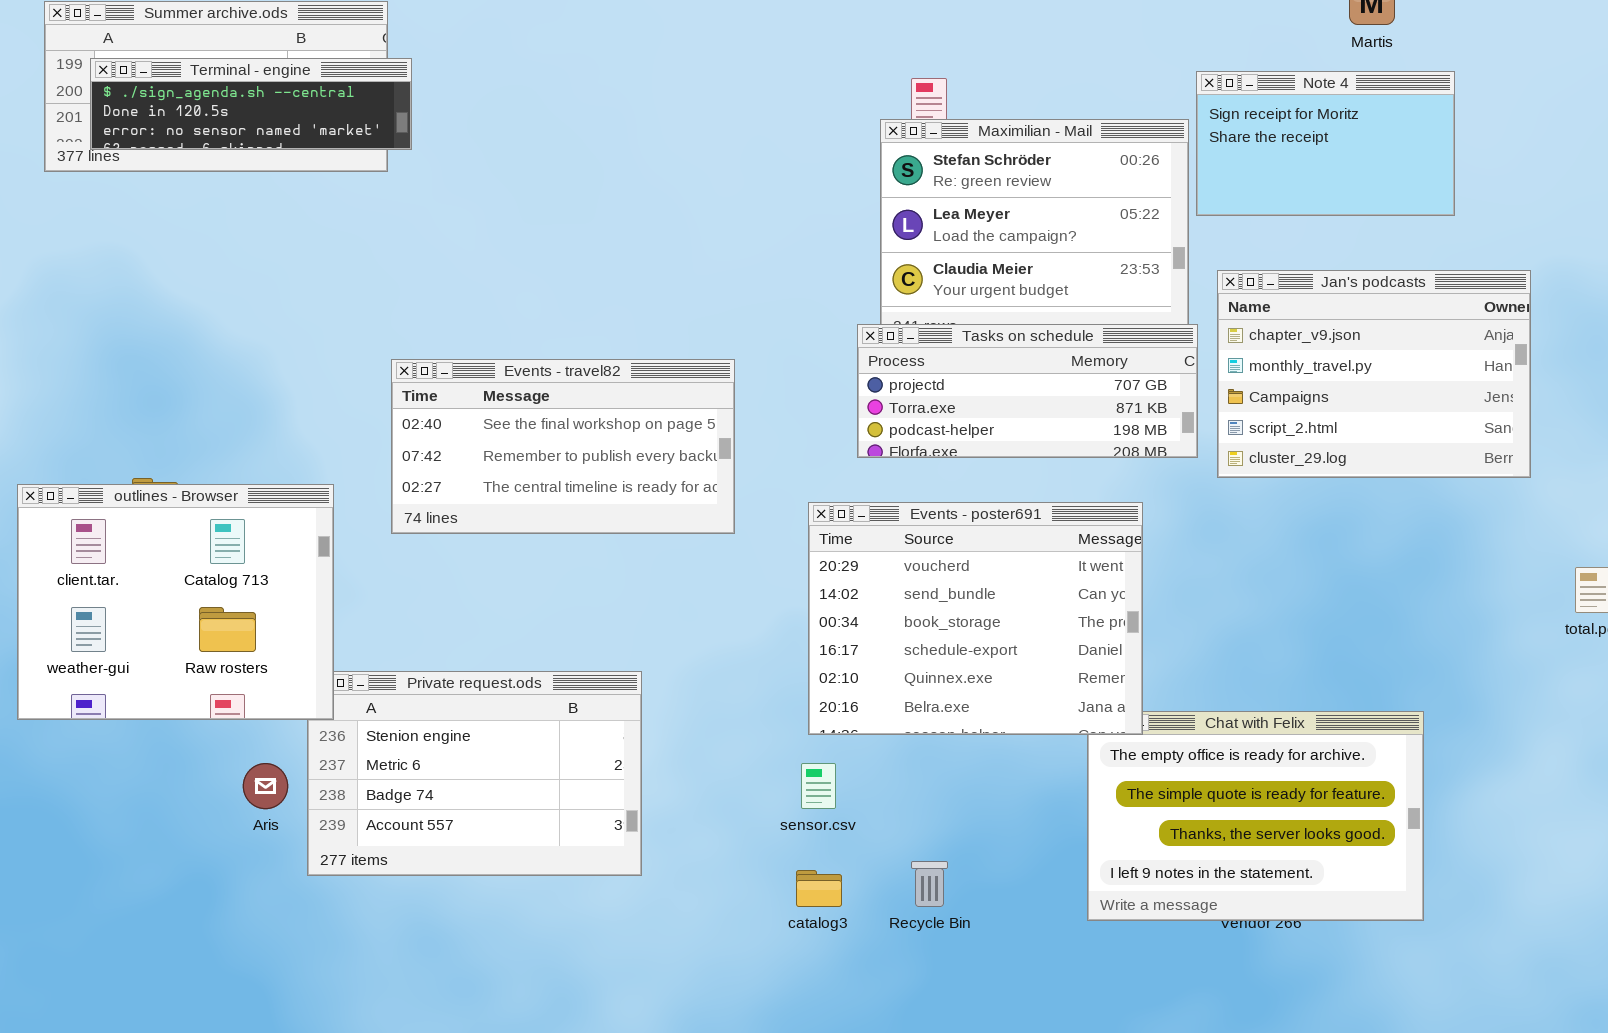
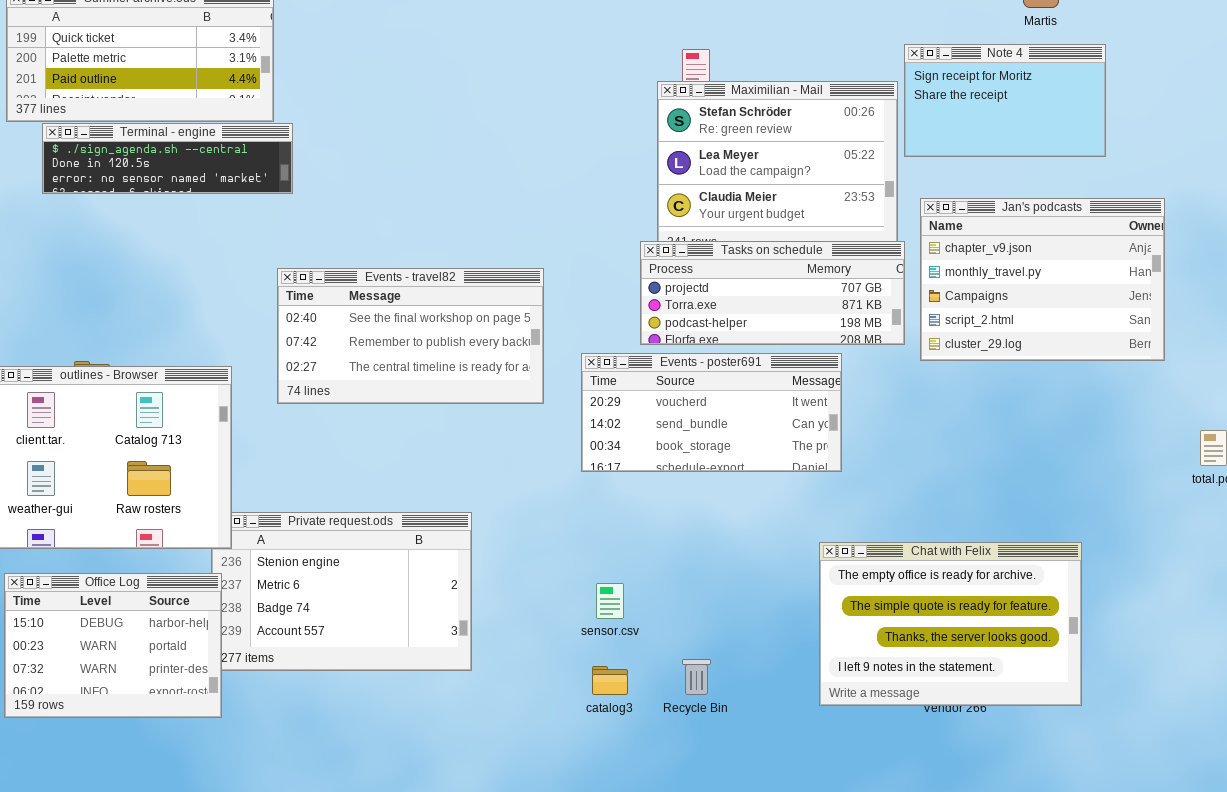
Terminal - engine: [90,58,412,150] -> [42,123,293,194], moved
Events - poster691: [808,502,1143,735] -> [581,353,842,472], moved, resized
Office Log: none -> [4,573,222,718], opened

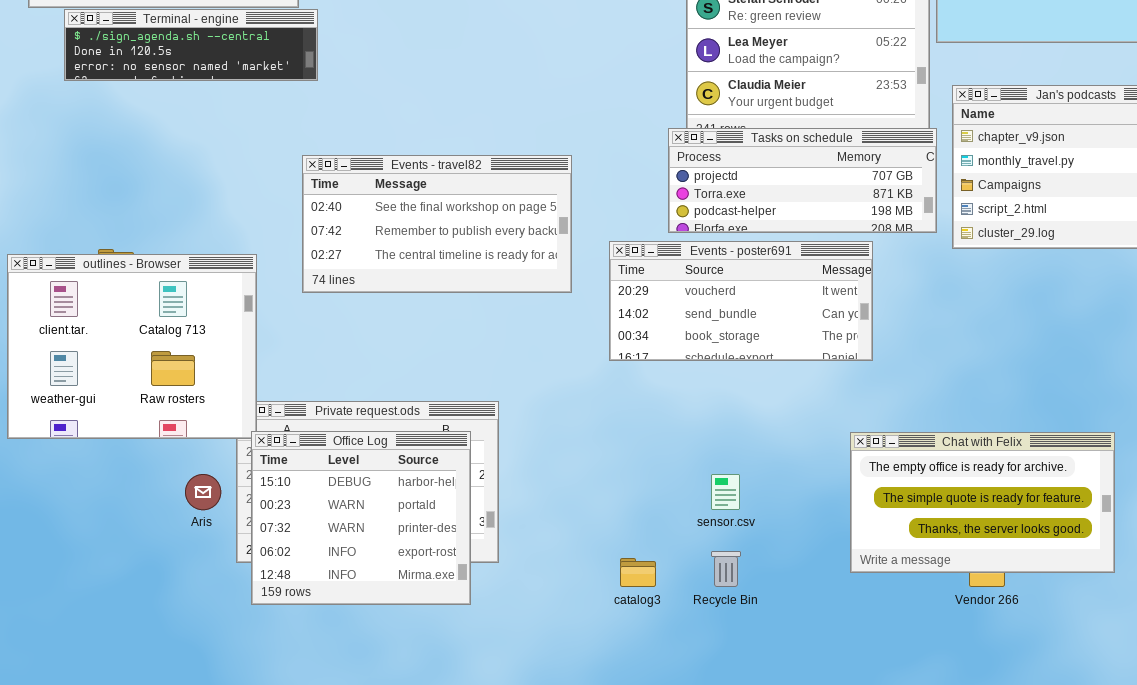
Chat with Felix: [819,542,1082,706] -> [850,432,1115,573], resized
Office Log: [4,573,222,718] -> [251,431,471,605], moved, resized
sensor.csv: [596,583,624,619] -> [711,474,740,510], moved

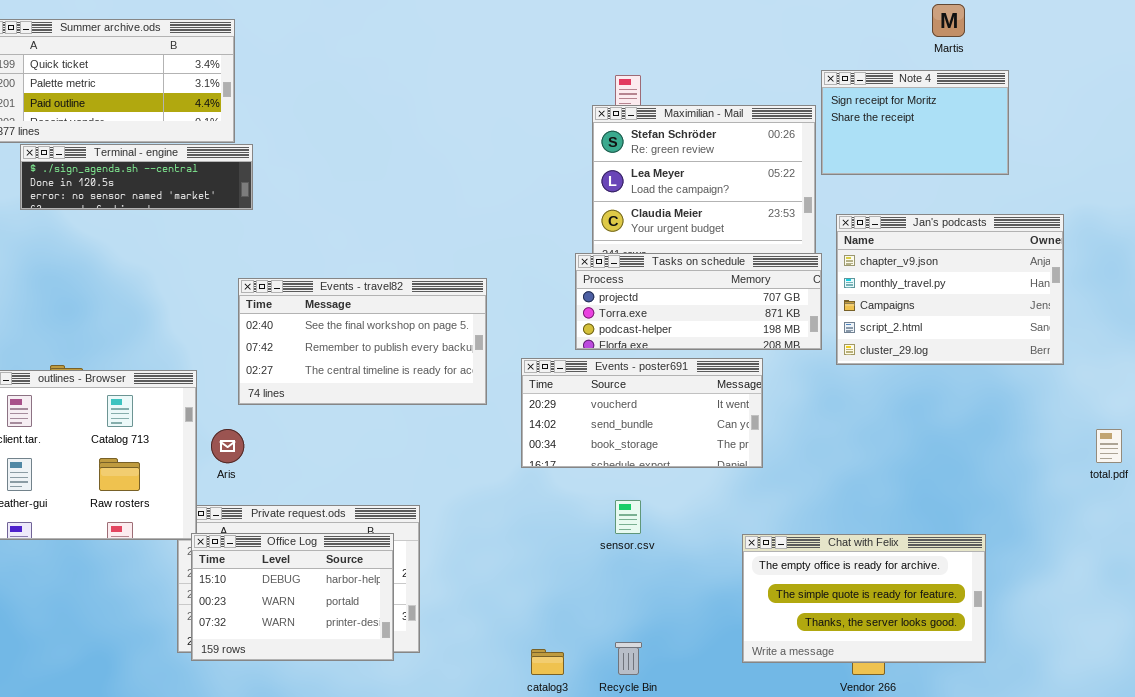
Office Log: [251,431,471,605] -> [191,533,394,661], resized
Aris: [185,474,221,510] -> [211,429,244,463], moved
sensor.csv: [711,474,740,510] -> [615,500,641,534], moved

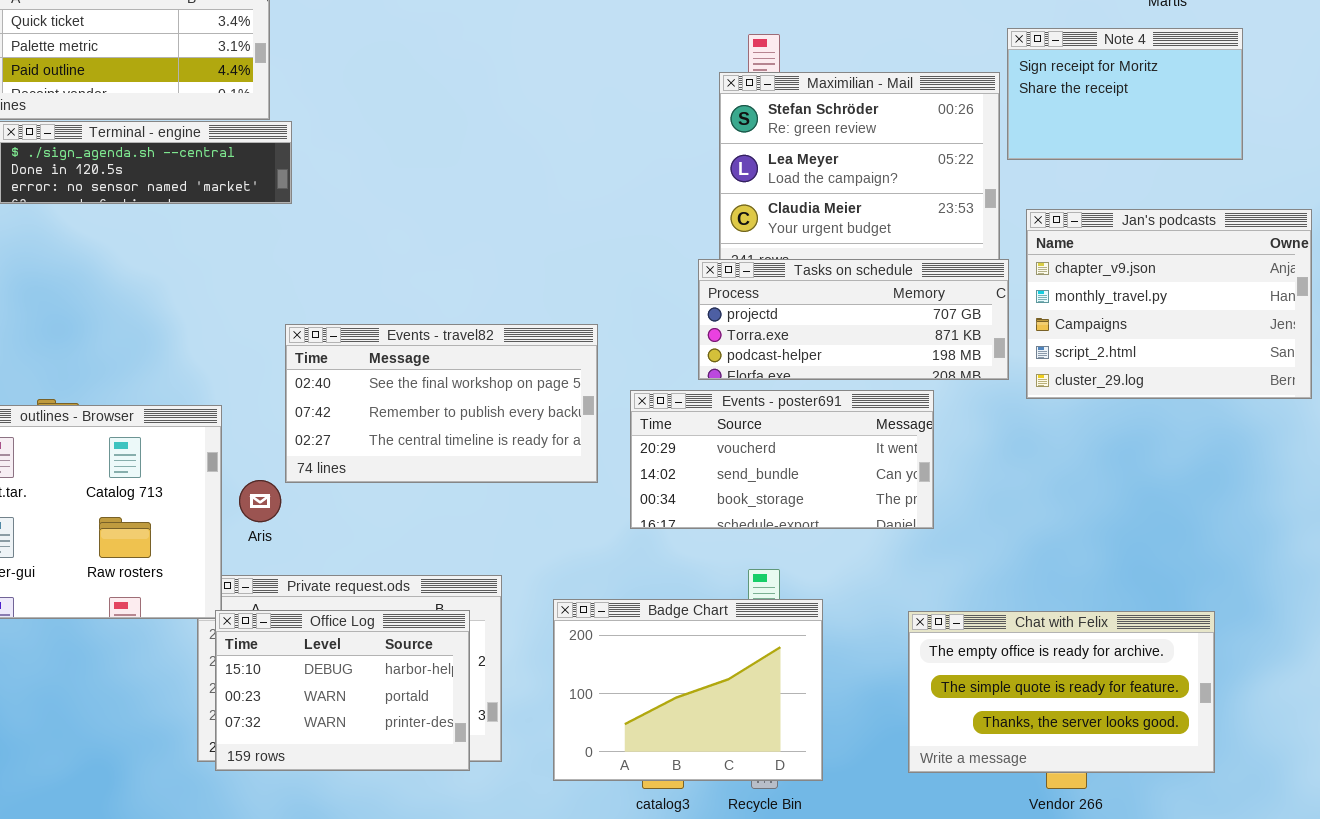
Events - travel82: [238,278,487,405] -> [285,324,598,483], moved
Badge Chart: none -> [553,599,823,781], opened

